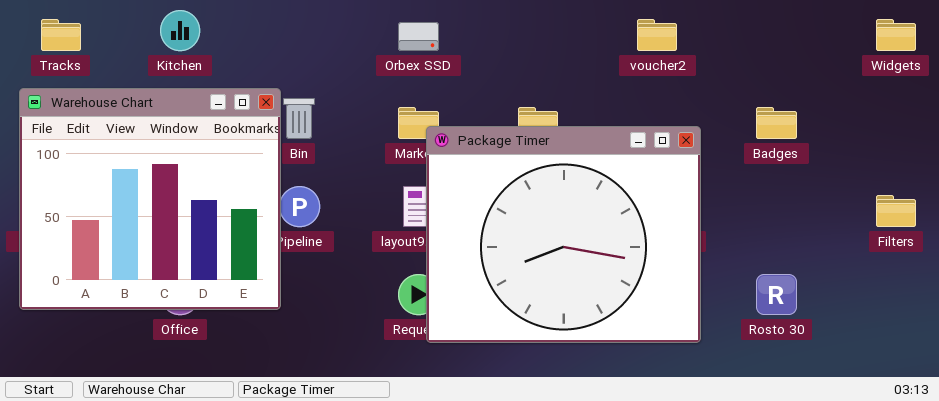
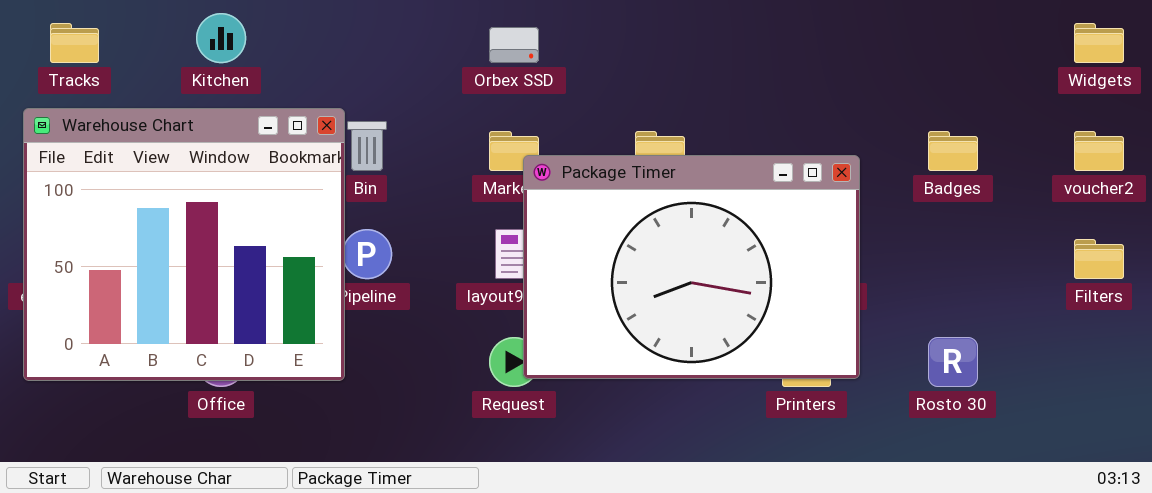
voucher2: [637,19,677,51] -> [1074,131,1124,171], moved
Package Timer: [426,126,701,343] -> [523,155,860,379], resized

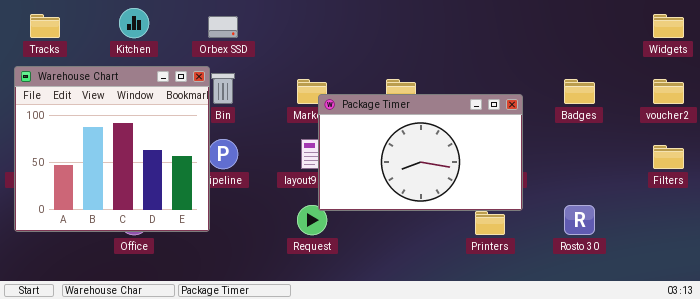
Orbex SSD: [489,27,539,63] -> [208,16,238,38], moved
Package Timer: [523,155,860,379] -> [318,94,523,211], resized

